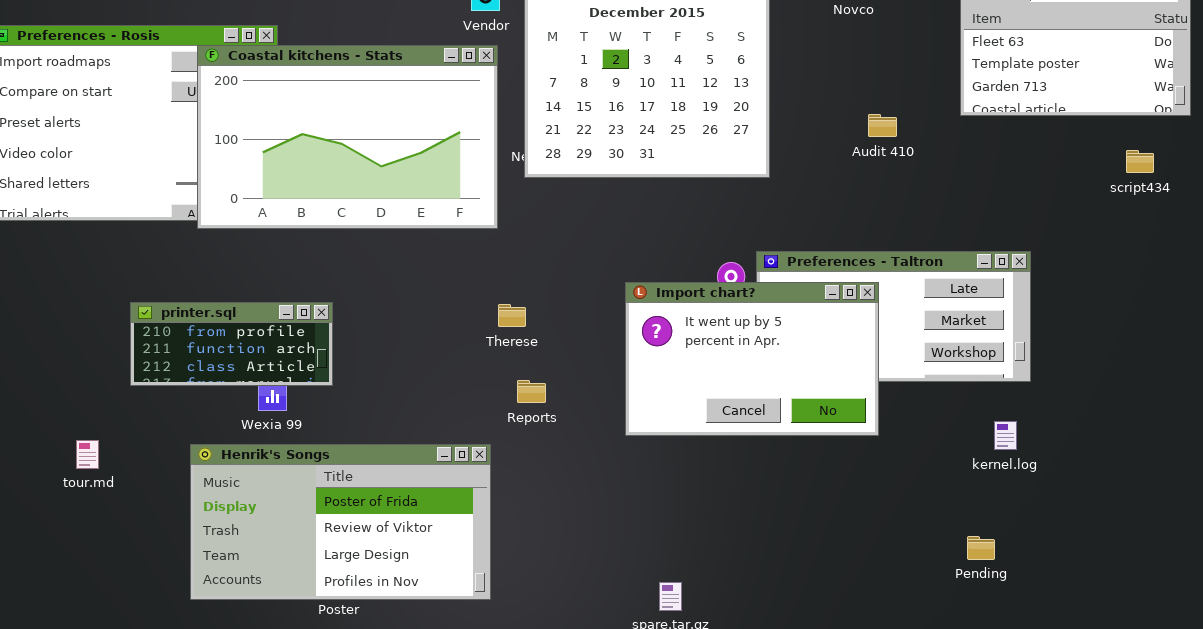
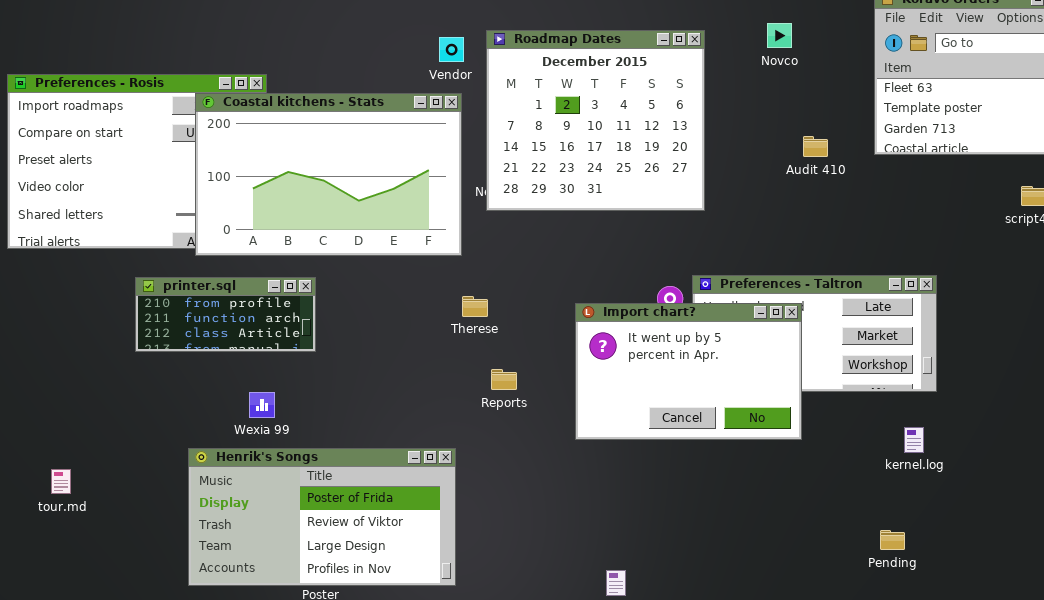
Audit 410: [868,114,897,137] -> [803,136,828,157], moved
printer.sql: [130,302,333,386] -> [135,277,316,352], moved
Therese: [498,304,526,327] -> [462,296,488,317], moved
Reports: [517,380,546,403] -> [491,369,517,390], moved
tour.md: [76,440,99,469] -> [51,469,71,494], moved

